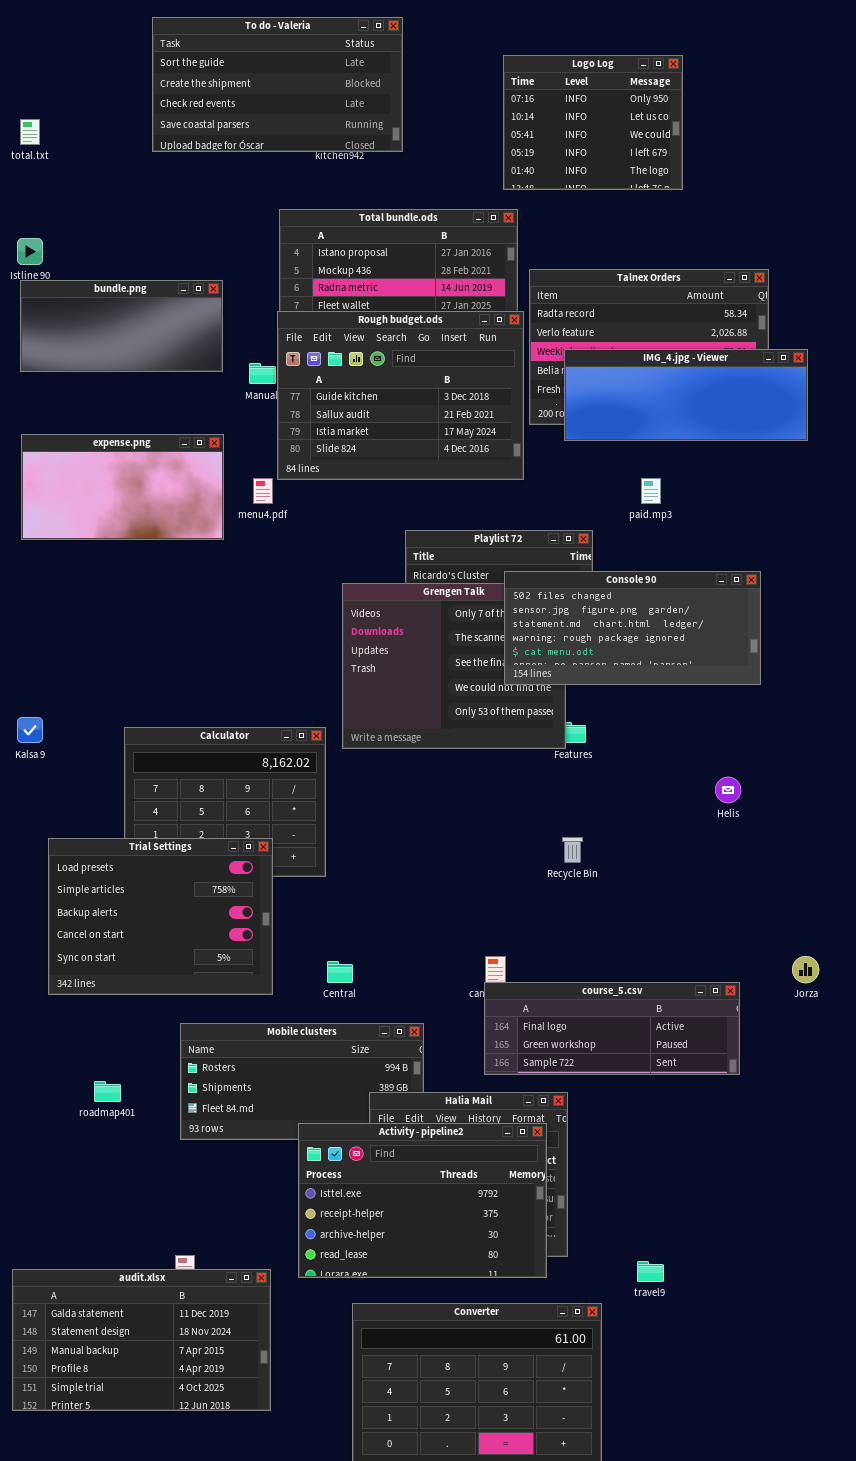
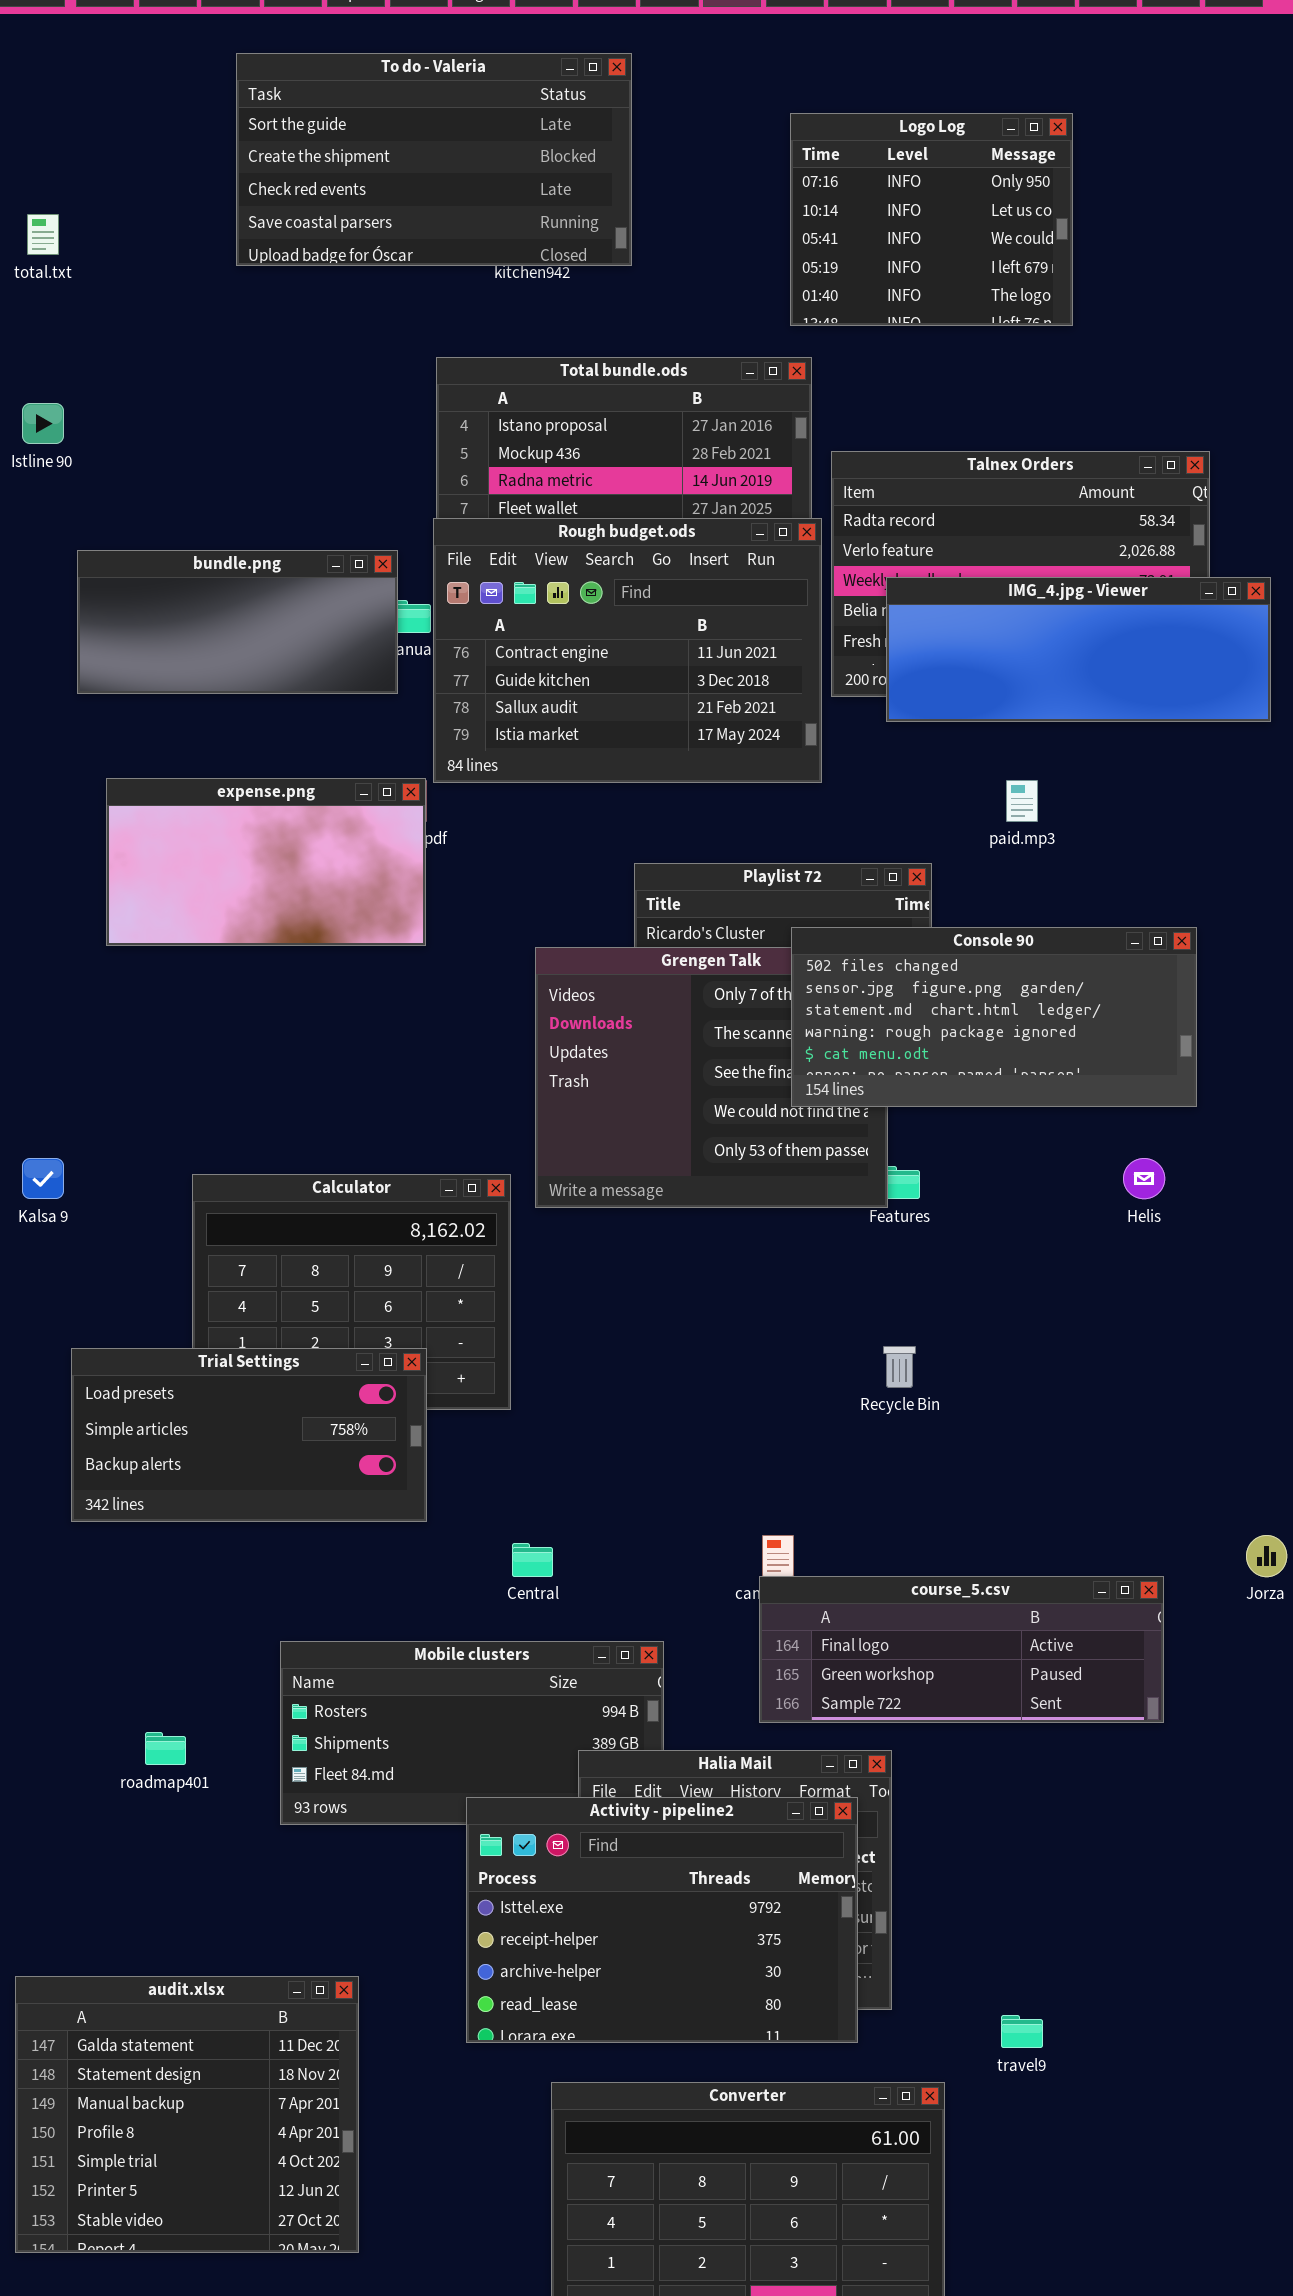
bundle.png: [20,280,223,372] -> [77,550,398,694], moved
Rough budget.ods: [277,311,524,480] -> [433,518,822,783], scrolled up 1 row
expense.png: [21,434,224,540] -> [106,778,426,946], moved
Helis: [715,777,741,803] -> [1123,1158,1165,1199], moved
Trial Settings: [48,838,273,995] -> [71,1348,427,1522], resized
audit.xlsx: [12,1269,271,1411] -> [15,1976,359,2253], resized

